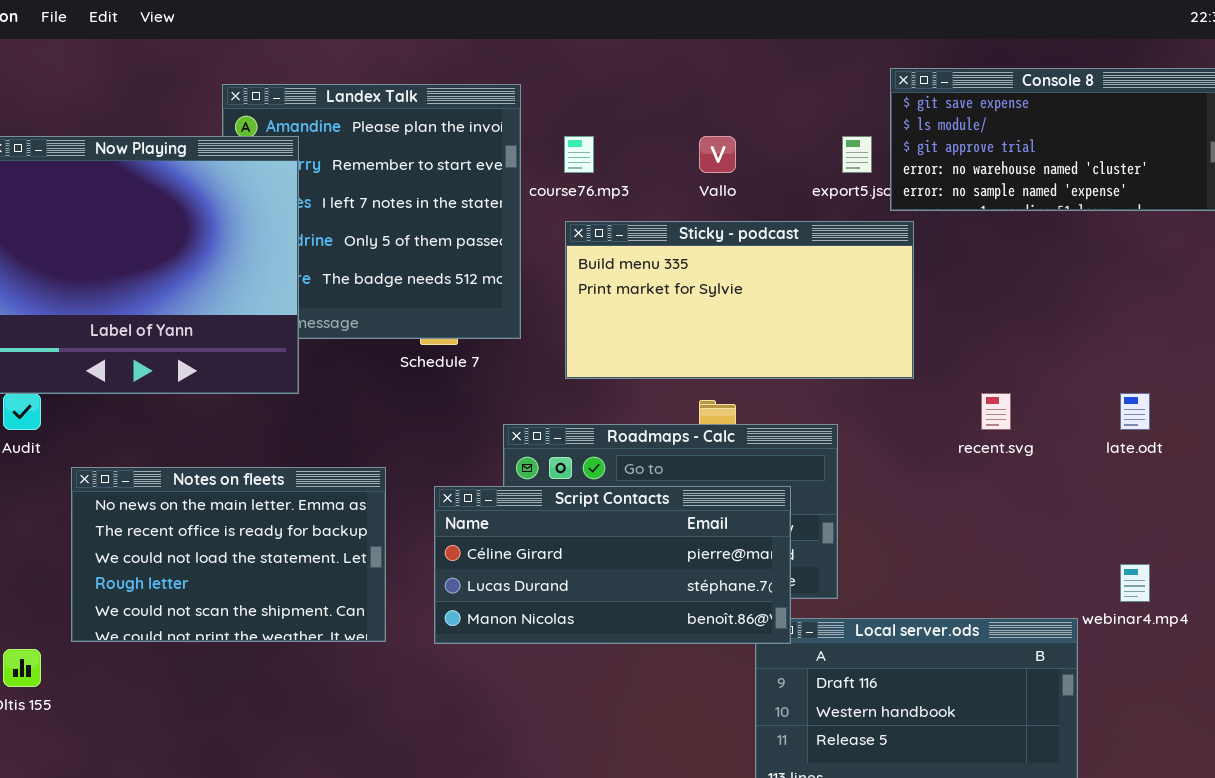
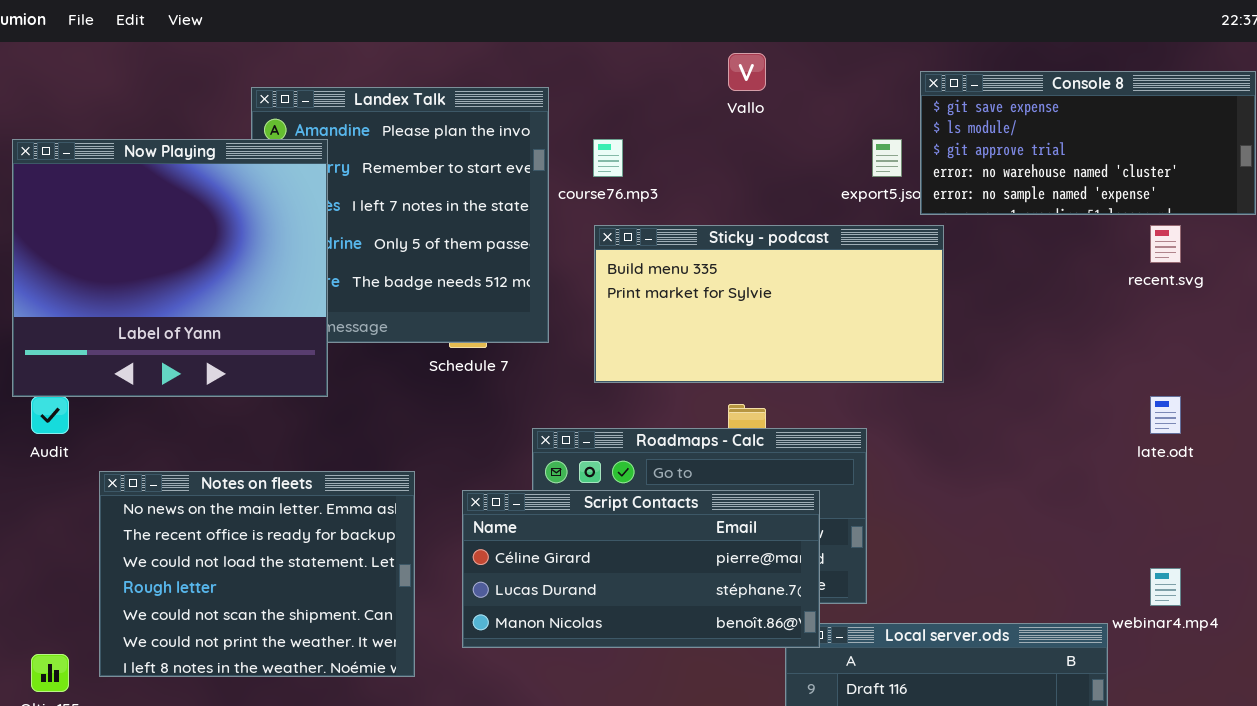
Vallo: [699,136,736,173] -> [728,53,766,91], moved
recent.svg: [981,393,1011,430] -> [1150,225,1181,263], moved
Notes on fleets: [71,467,386,642] -> [99,471,415,677], resized

